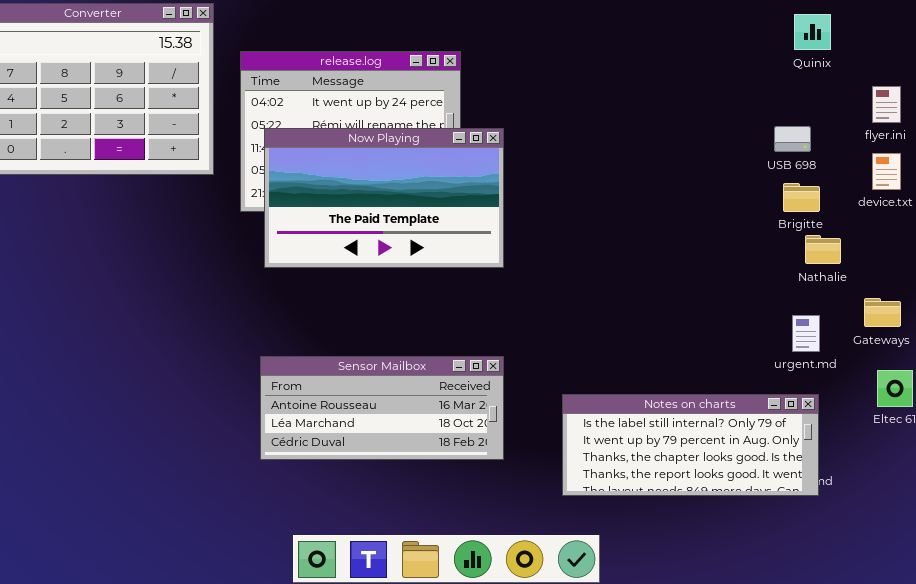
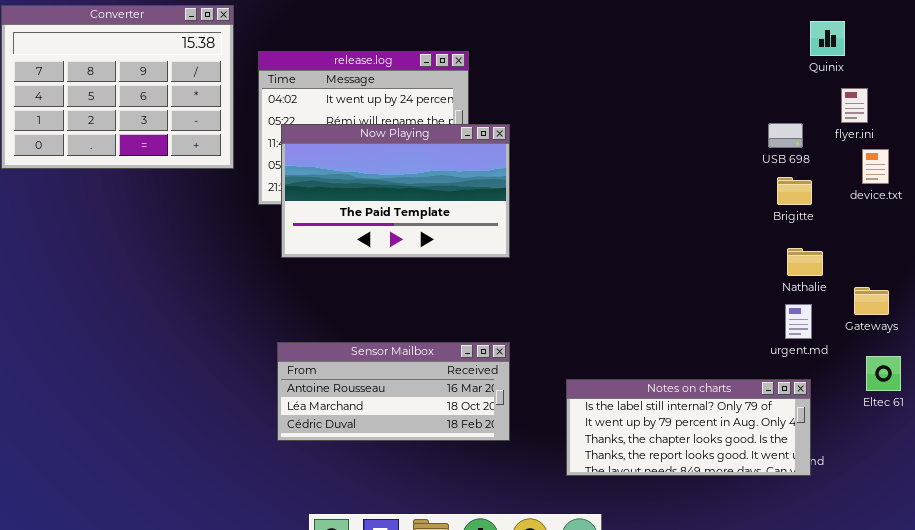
Quinix: [794,14,831,50] -> [810,21,845,56], moved
flyer.ini: [872,86,901,123] -> [841,88,868,123], moved
Nathalie: [805,235,841,264] -> [787,248,823,276], moved

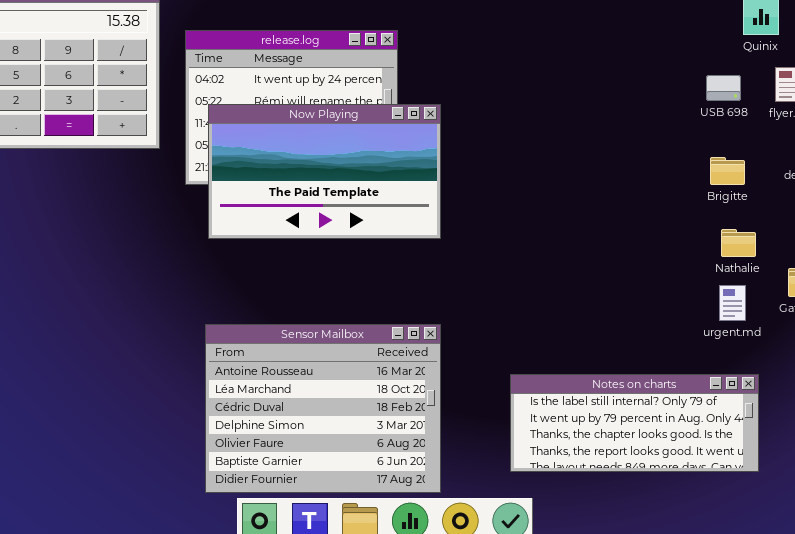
USB 698: [768,123,803,148] -> [706,75,741,101], moved
Sensor Mailbox: [277,342,510,441] -> [205,324,441,493], resized
Notes on charts: [566,379,811,476] -> [510,374,759,472], moved

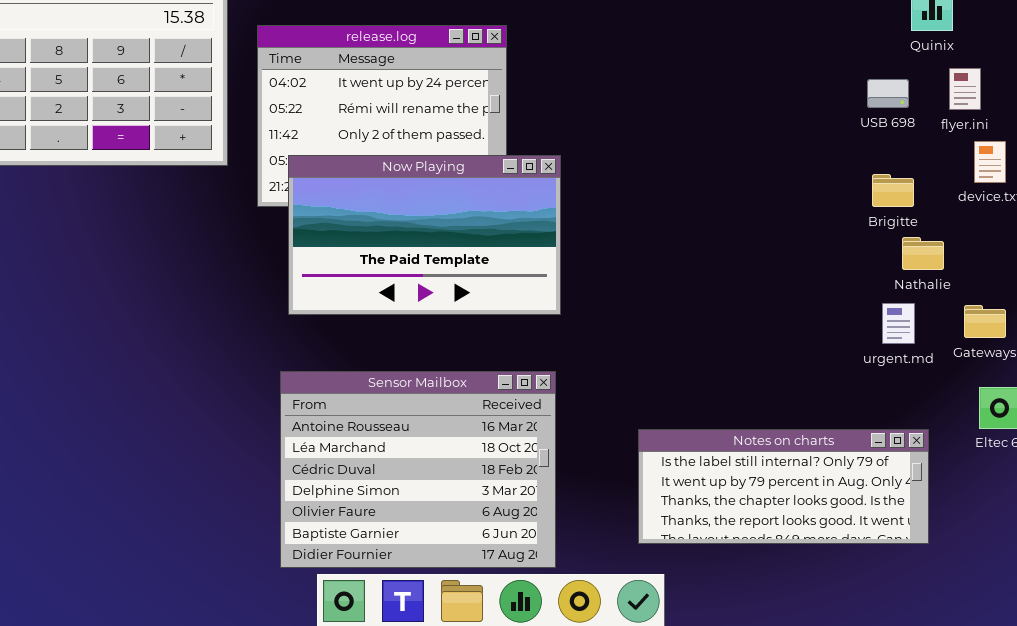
Now Playing: [208,104,441,239] -> [288,155,561,315], moved
Nathalie: [721,229,756,257] -> [902,237,944,270], moved
urgent.md: [719,285,746,321] -> [882,303,915,344], moved

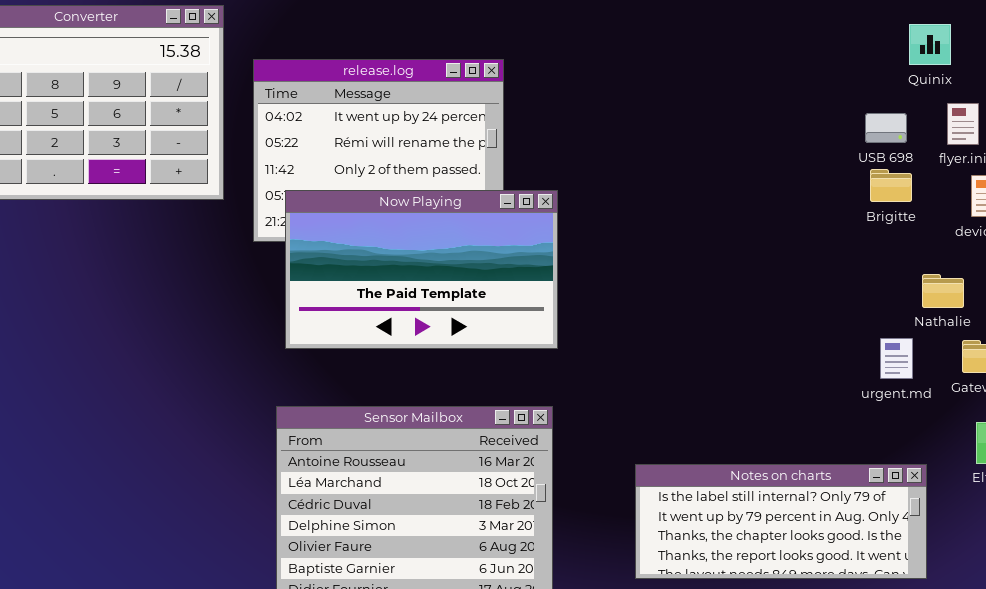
Brigitte: [872,174,914,207] -> [870,169,912,202], moved
Nathalie: [902,237,944,270] -> [922,274,964,308], moved

